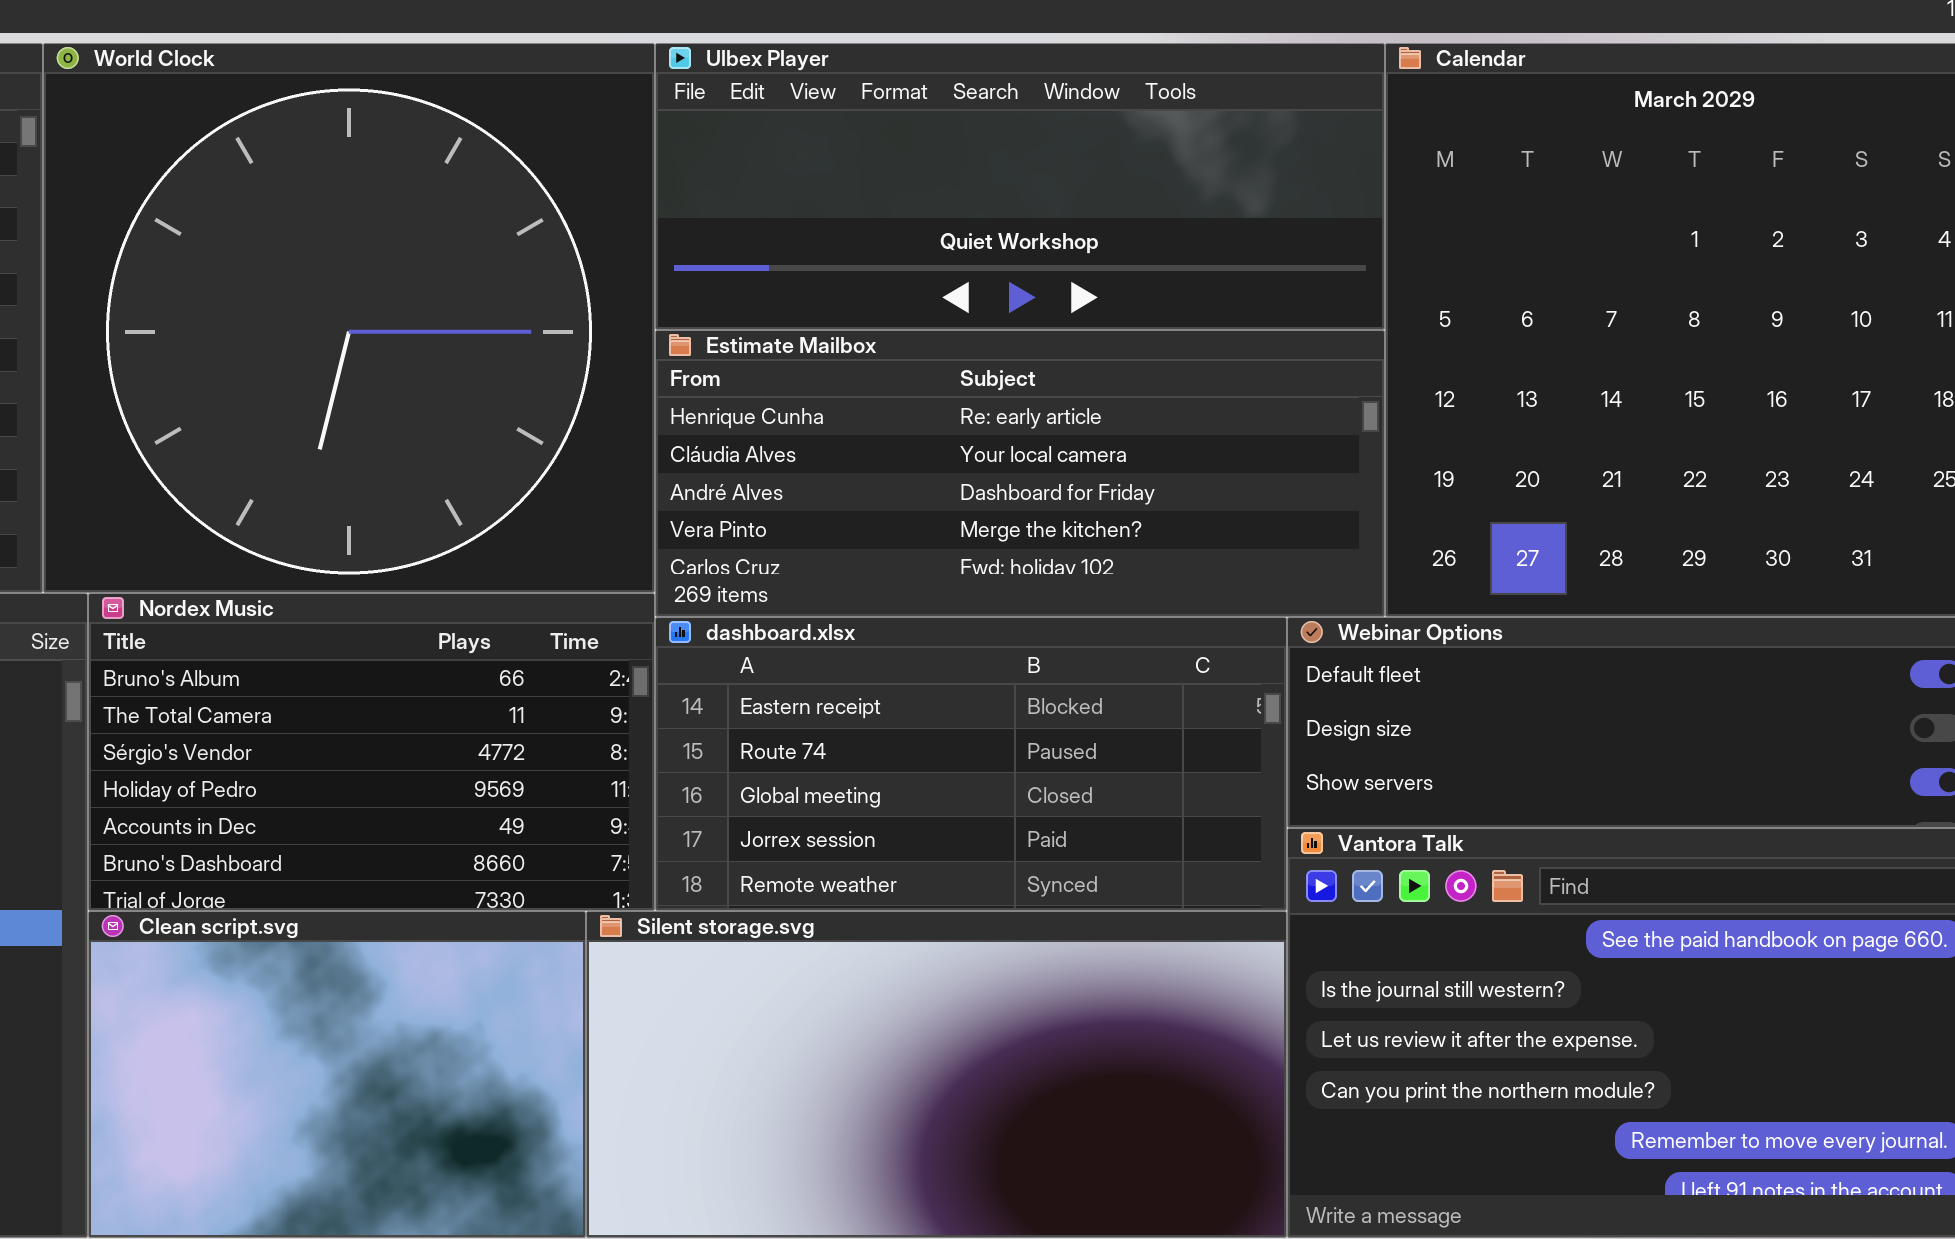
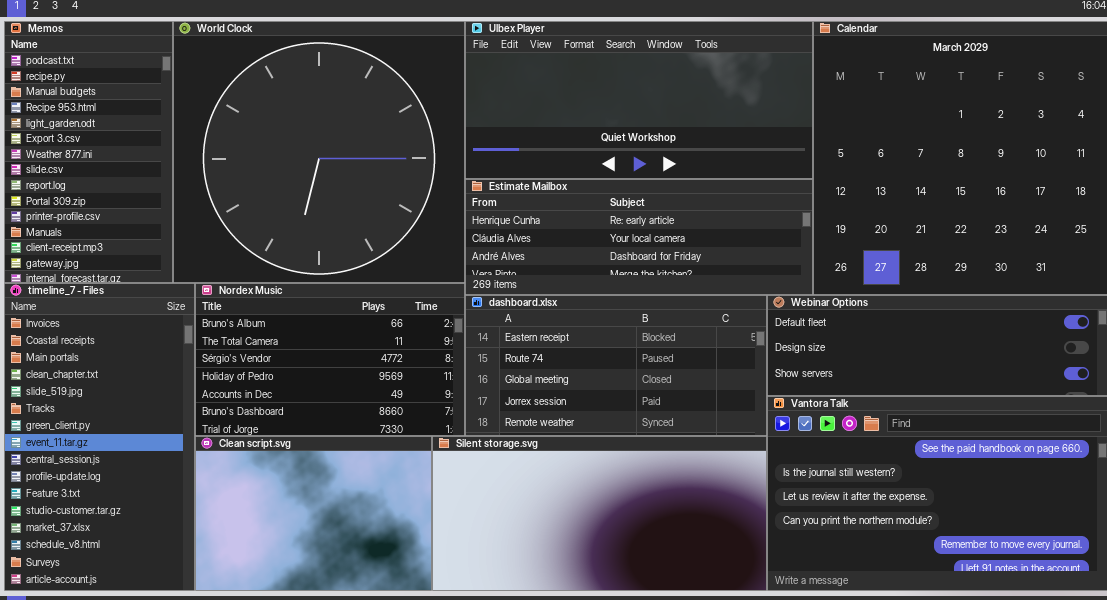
Ulbex Player: [655,43,1385,330] -> [465,21,813,179], resized
Estimate Mailbox: [655,330,1385,617] -> [465,179,813,295], resized

